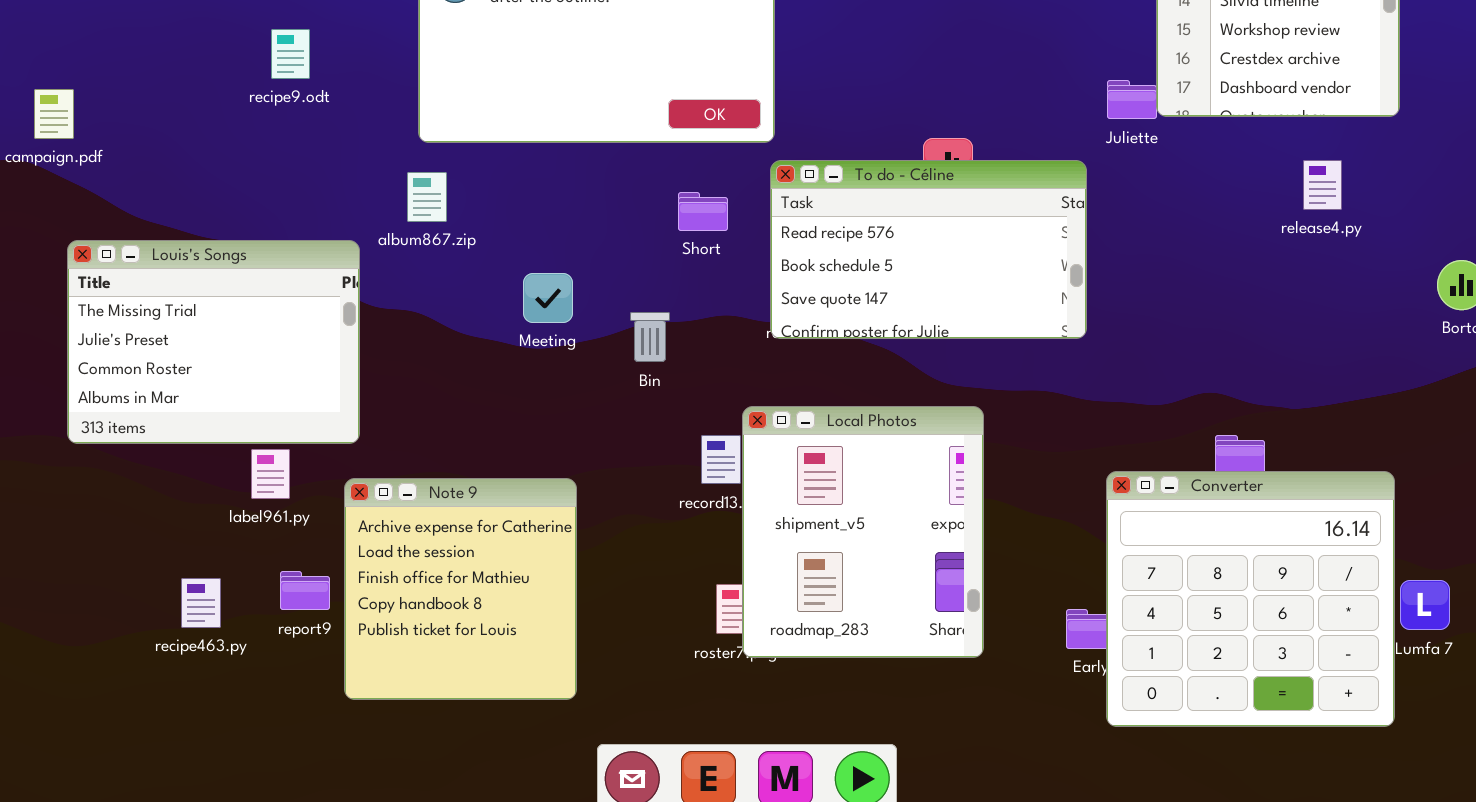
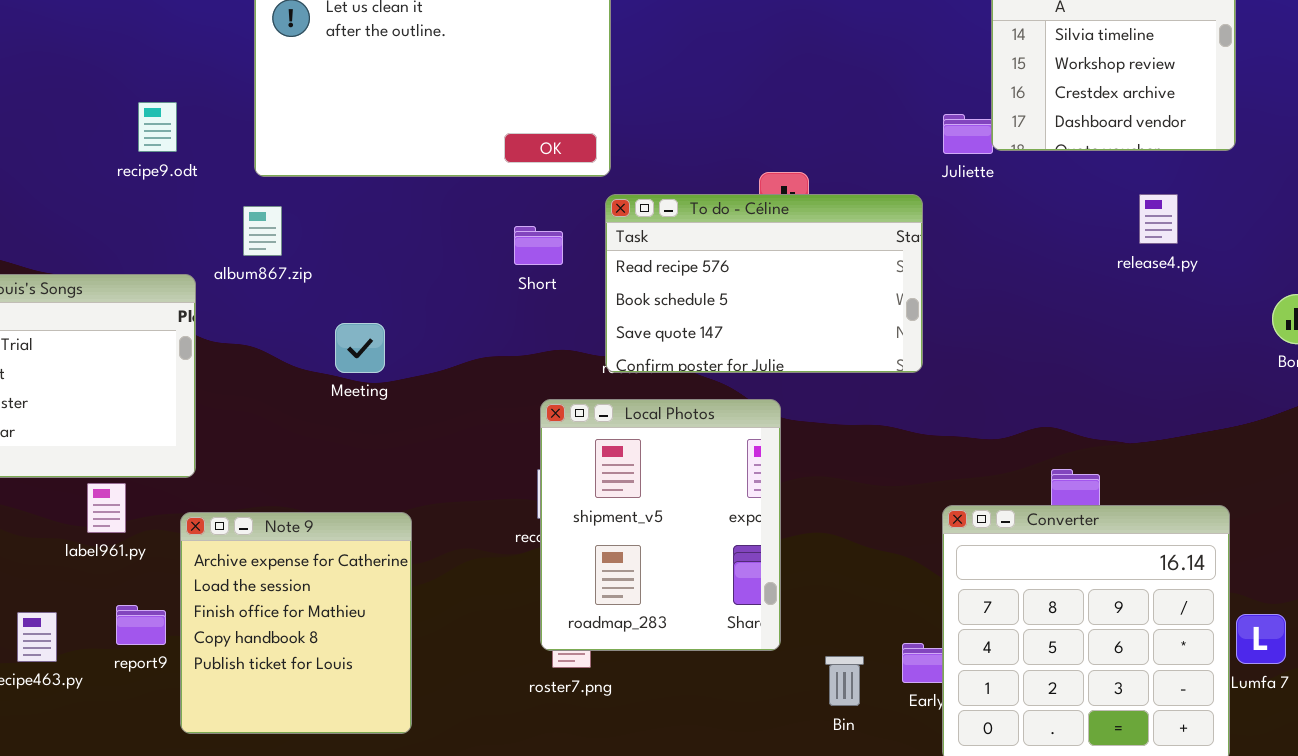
recipe9.odt: [271,29,310,79] -> [138,102,177,152], moved
Meeting: [523,273,573,323] -> [335,323,385,373], moved
Bin: [630,312,670,362] -> [825,656,864,706], moved
Local Photos: [742,406,984,658] -> [540,399,781,651], moved

